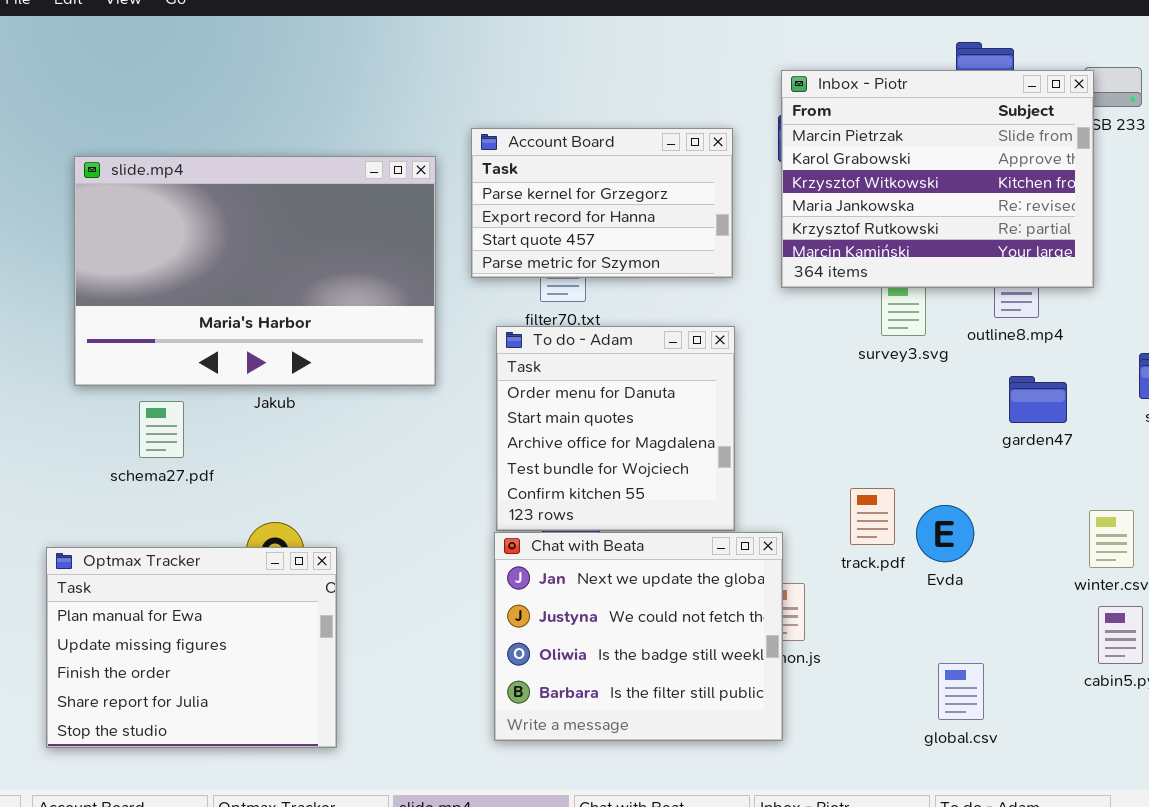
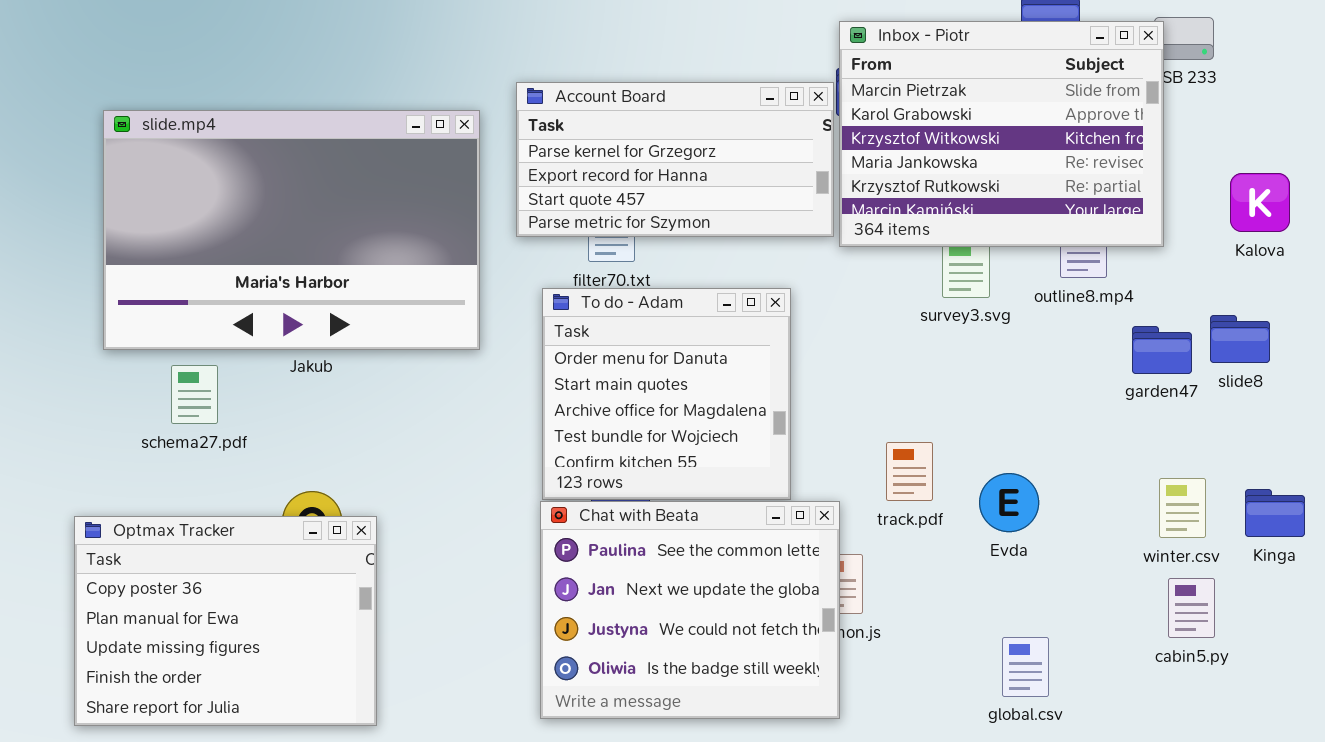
Account Board: [471,128,733,278] -> [516,82,834,237], resized
garden47: [1009,376,1067,423] -> [1132,326,1192,374], moved
track.pdf: [850,488,895,545] -> [886,442,933,501], moved
Chat with Beata: [494,532,783,741] -> [540,501,840,719], scrolled up 1 row
Optmax Tracker: [46,547,337,748] -> [74,516,377,726], scrolled up 1 row

